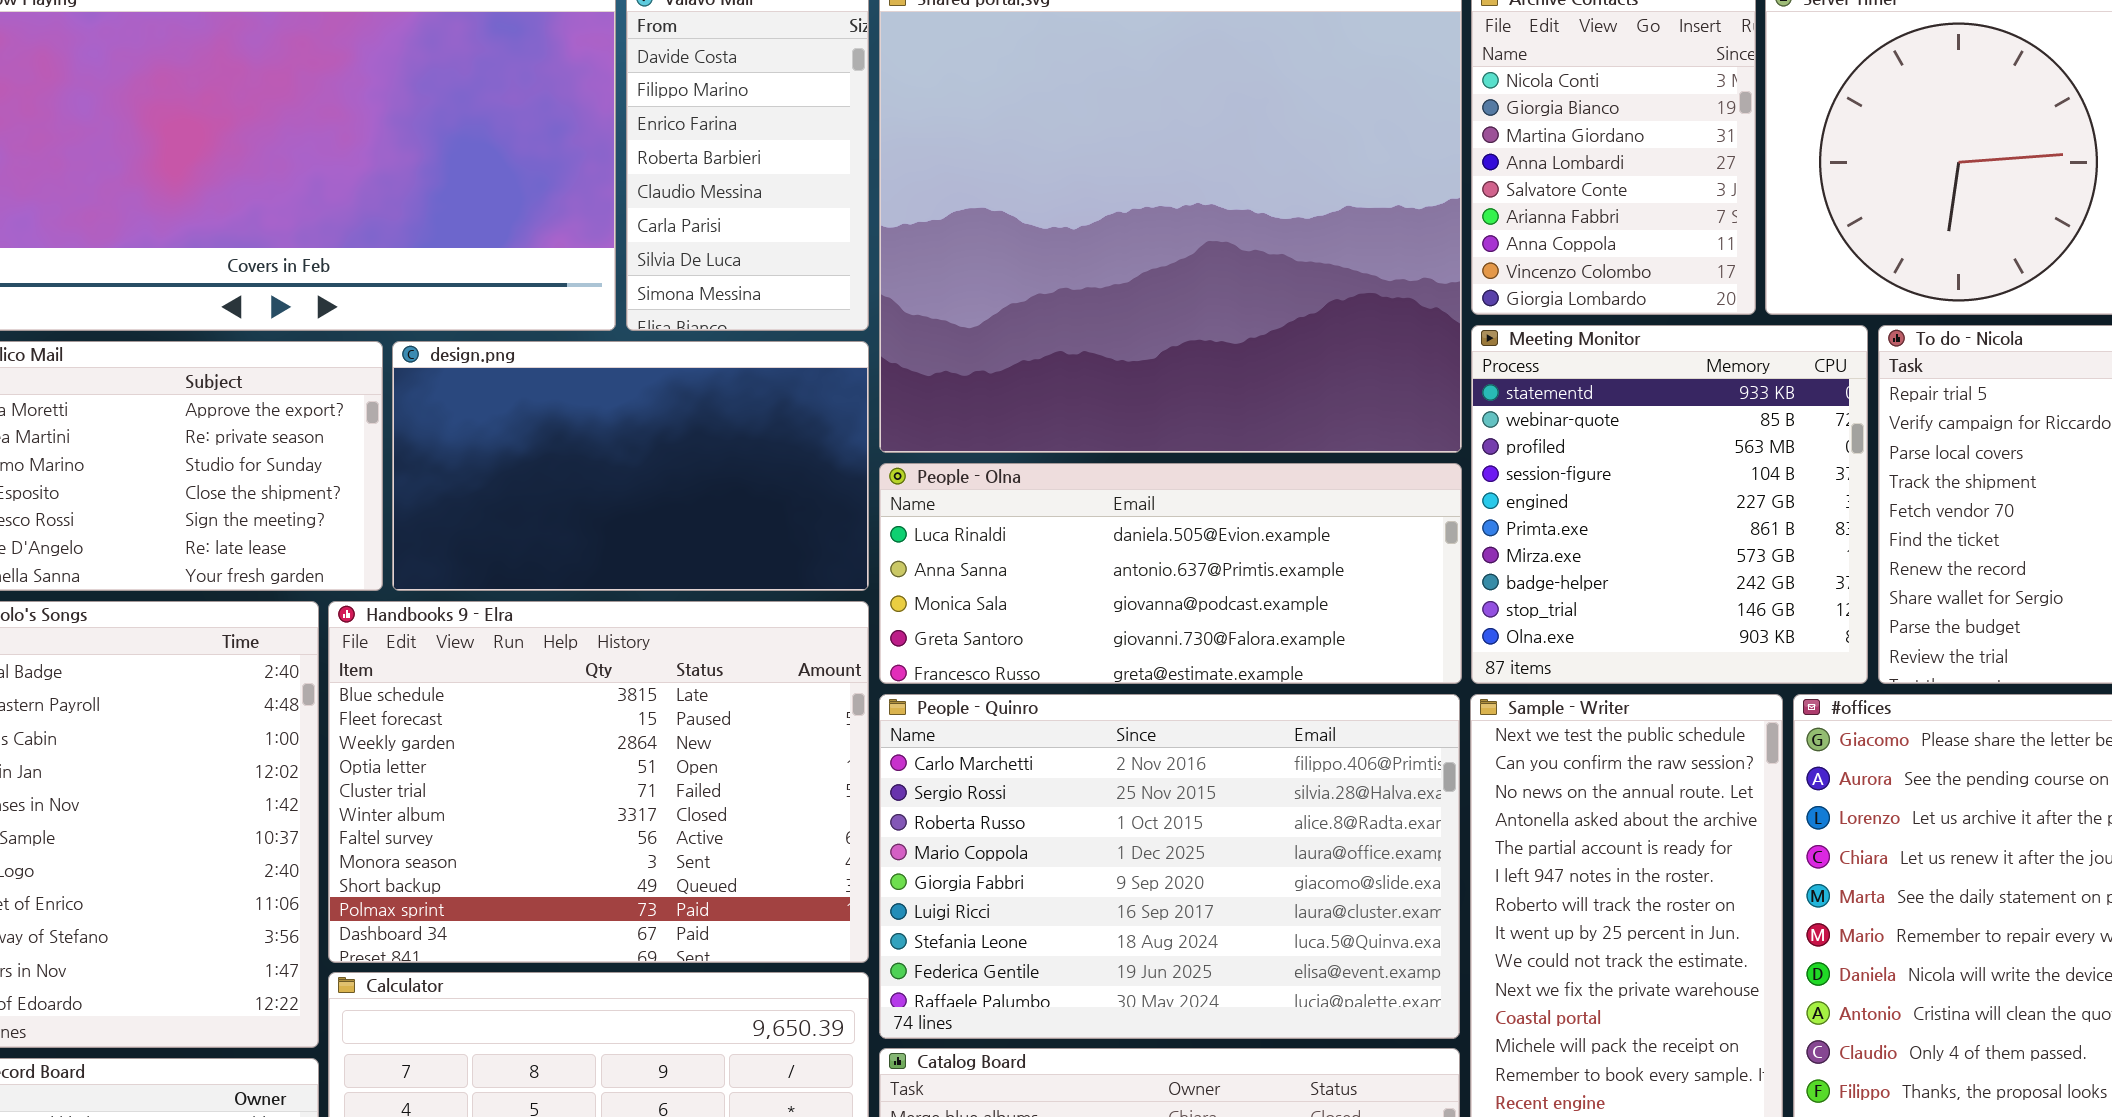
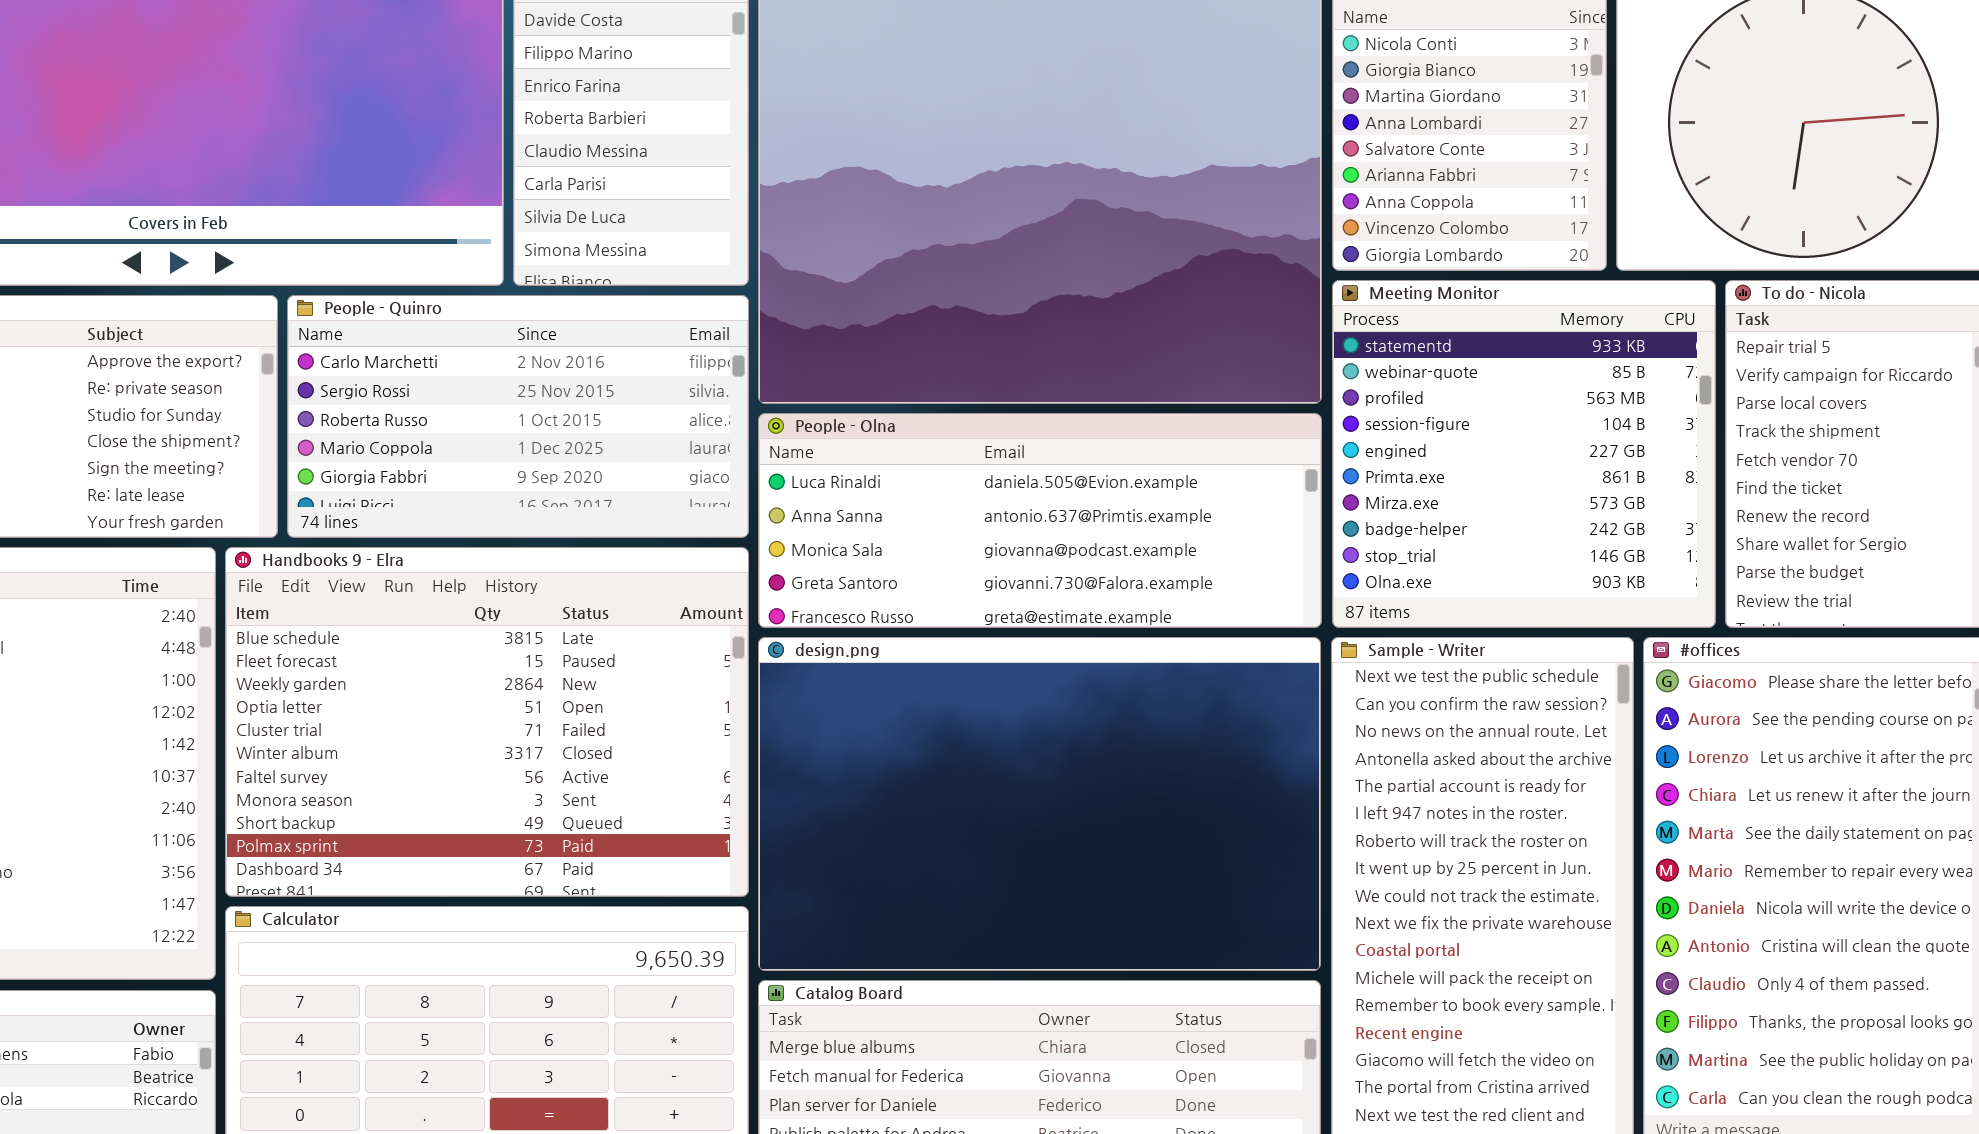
design.png: [392,341,869,591] -> [758,637,1321,971], moved, resized
People - Quinro: [879,694,1460,1039] -> [287,295,749,538], moved, resized

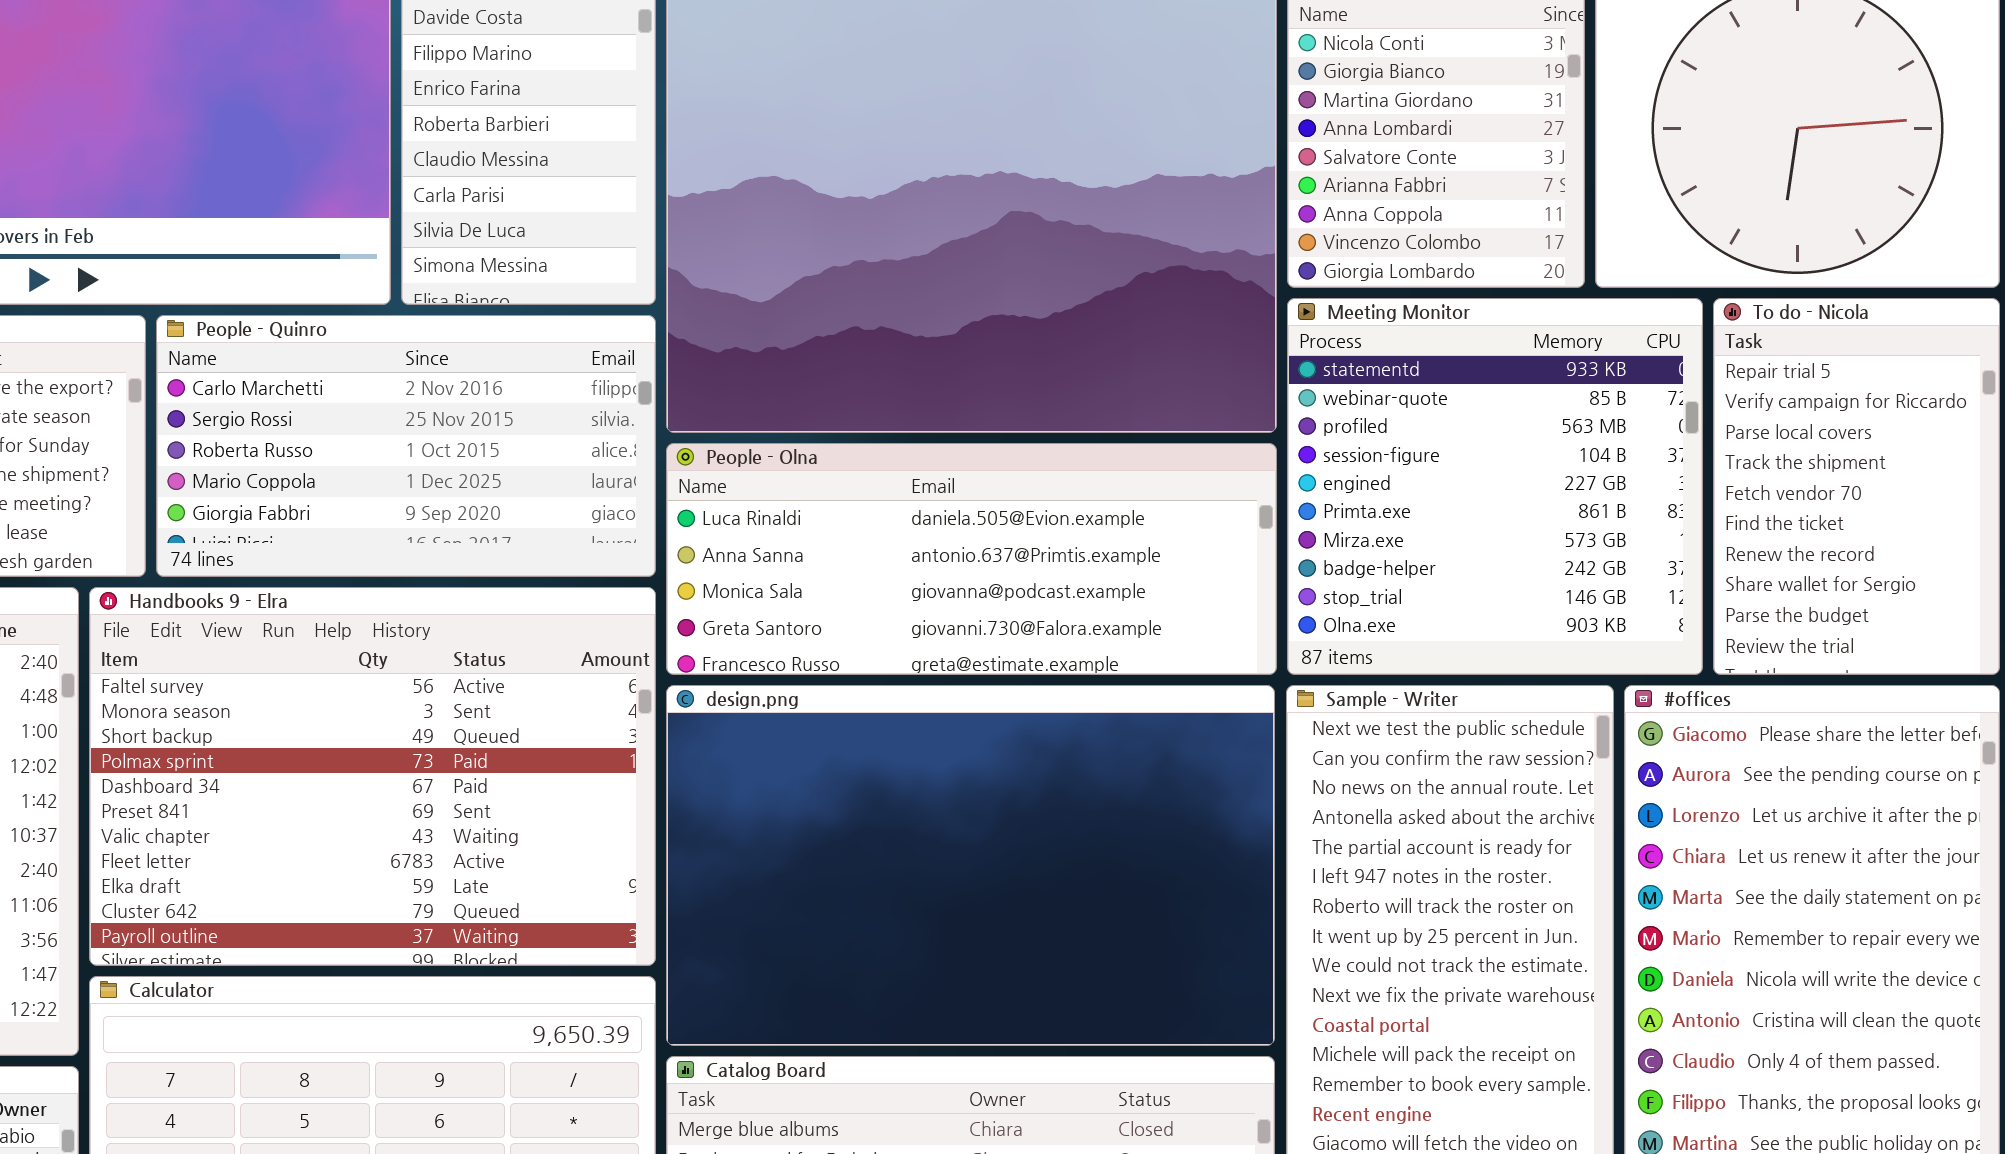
Handbooks 9 - Elra: [225,547,749,897] -> [89,587,656,966], scrolled down 6 rows

